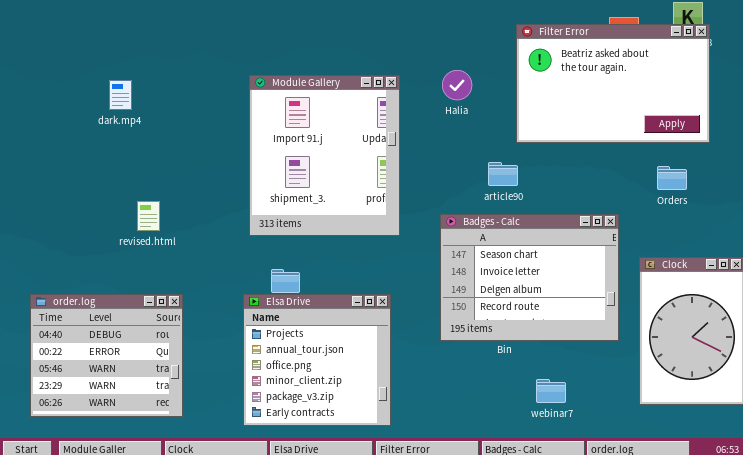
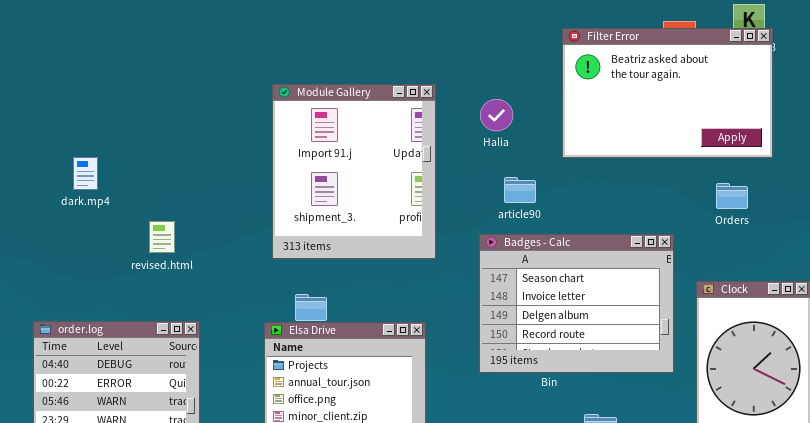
Halia: [442,70,472,100] -> [480,99,513,131], moved
dark.mp4: [109,80,132,110] -> [73,157,98,190], moved
article90: [488,162,518,186] -> [504,177,536,203], moved

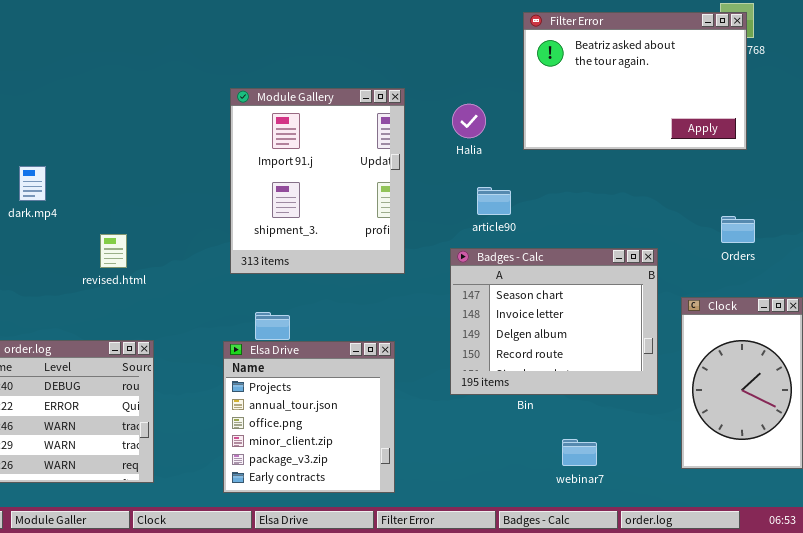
Filter Error: [562,28,773,158] -> [523,12,747,150], moved
Orders: [716,183,748,209] -> [721,216,755,243], moved

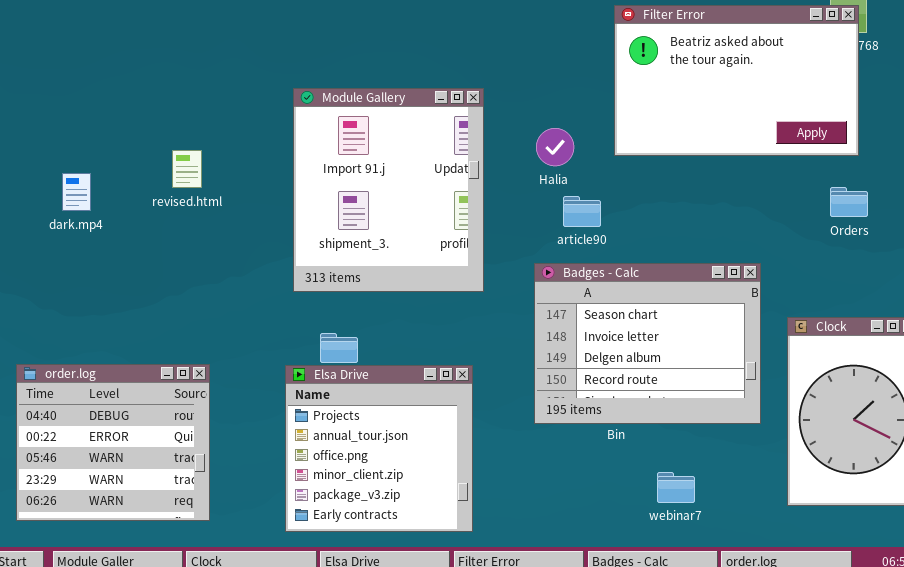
Halia: [452,104,486,138] -> [536,128,574,166], moved
Orders: [721,216,755,243] -> [830,187,868,217], moved
revised.html: [100,234,127,268] -> [172,150,202,188], moved

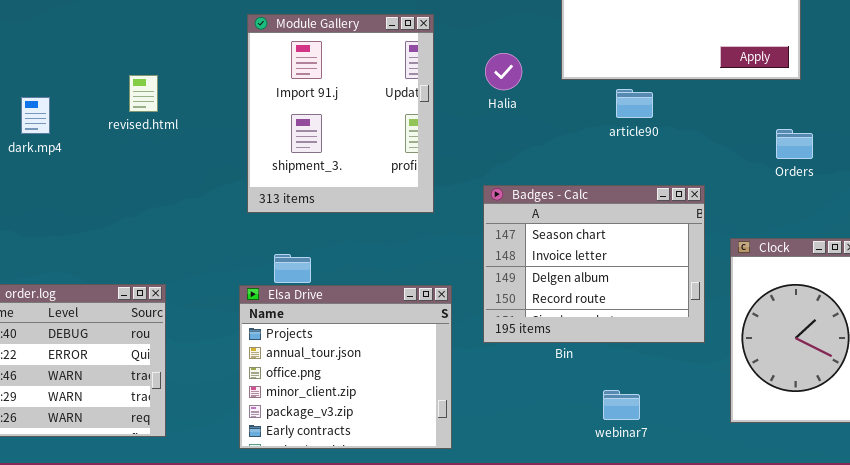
Orders: [830,187,868,217] -> [776,129,813,159], moved
article90: [563,196,601,227] -> [616,89,653,118], moved
Elsa Drive: [285,365,473,532] -> [239,285,452,449], resized

